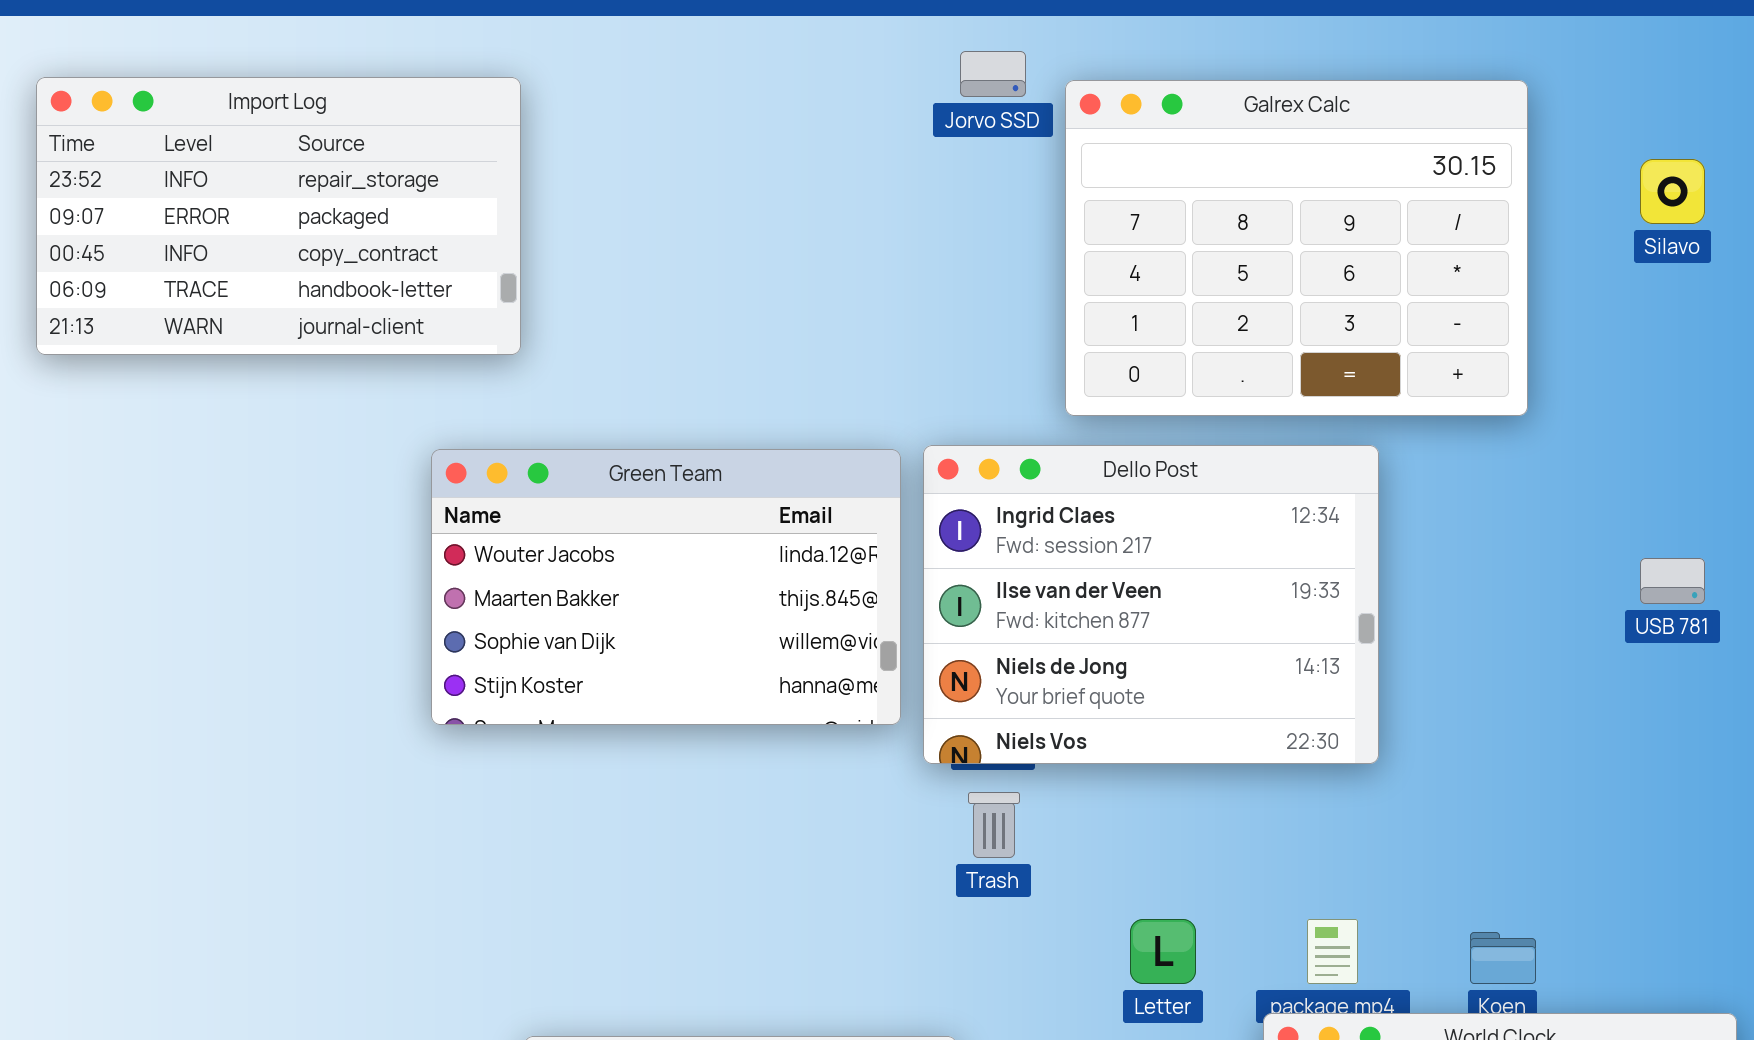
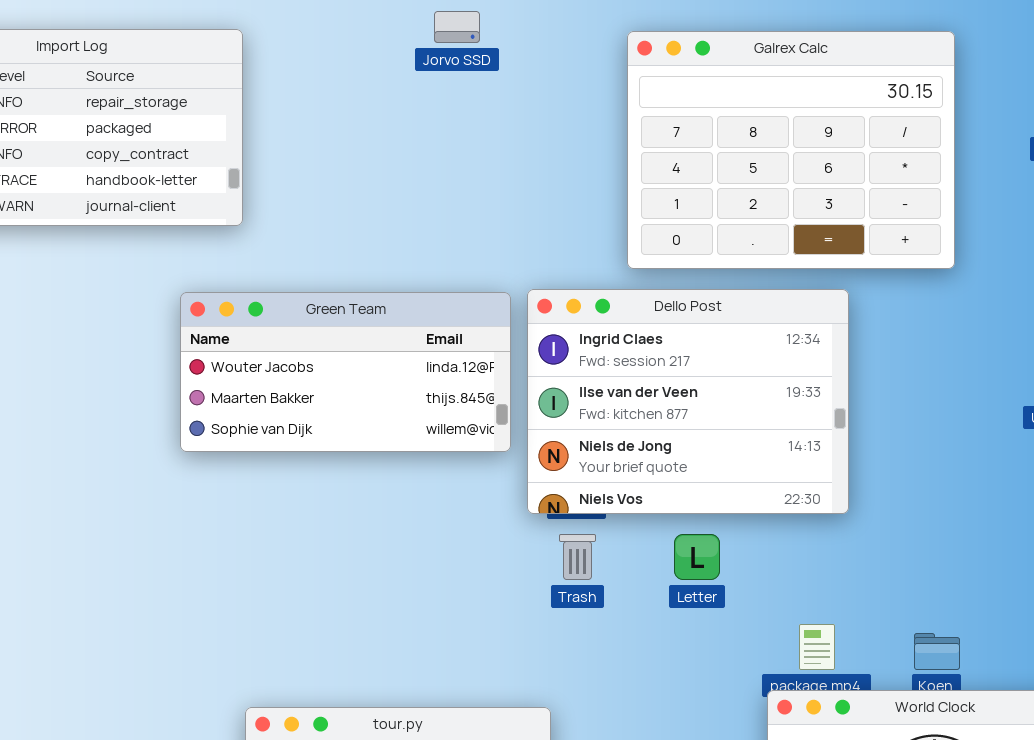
Jorvo SSD: [960,51,1026,97] -> [434,11,480,43], moved
Green Team: [431,449,901,725] -> [180,292,511,452], resized
Letter: [1130,919,1196,984] -> [674,534,720,580], moved

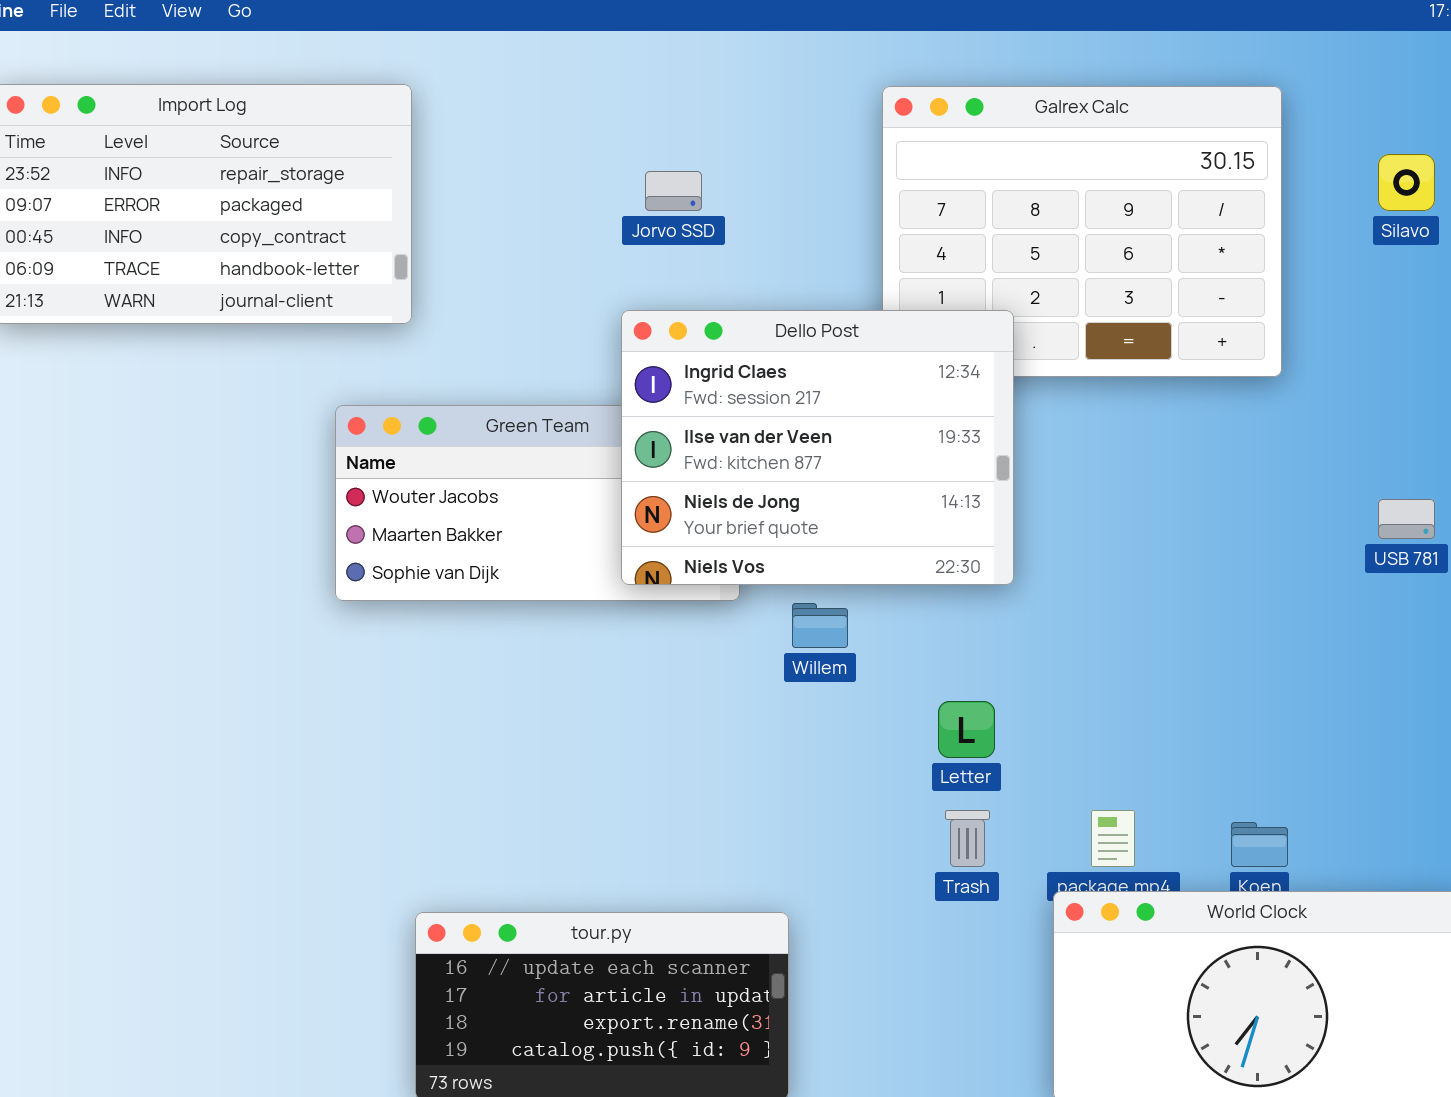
Jorvo SSD: [434,11,480,43] -> [645,171,702,211], moved
Dello Post: [527,289,849,514] -> [621,310,1014,585], moved
Trash: [559,534,596,580] -> [945,810,990,867], moved

